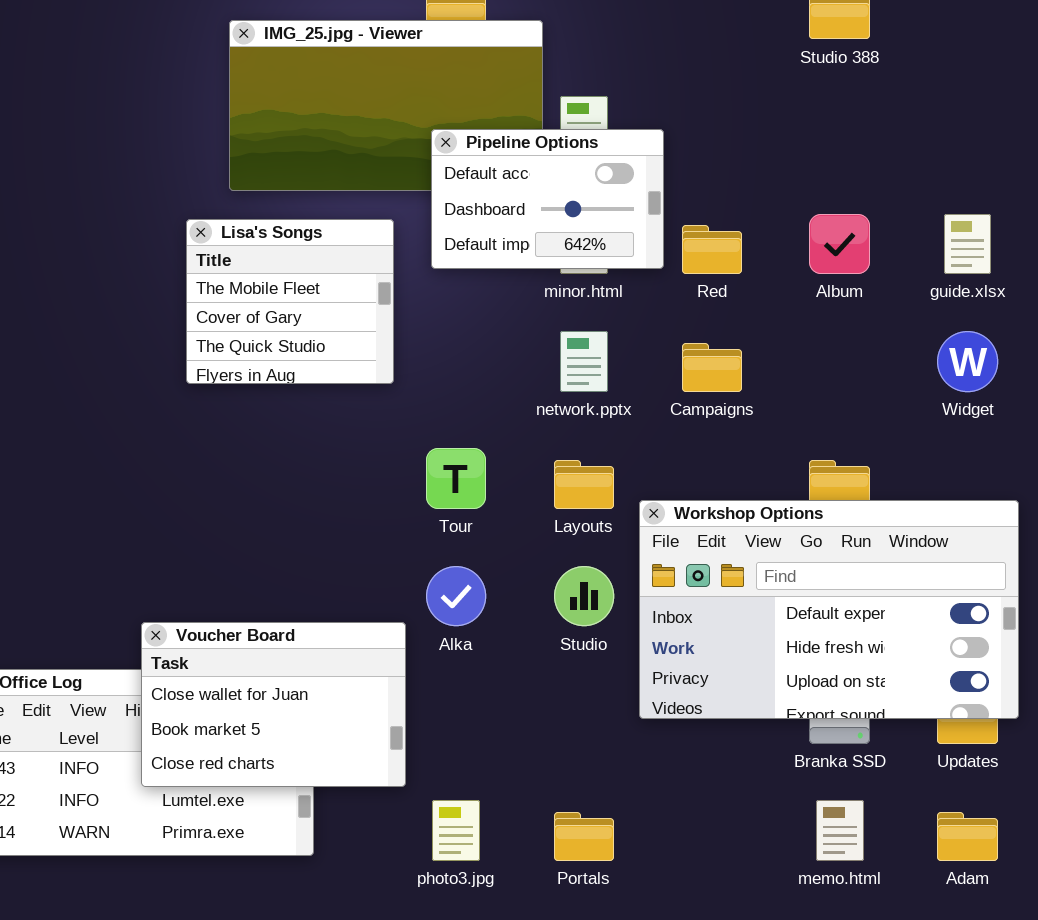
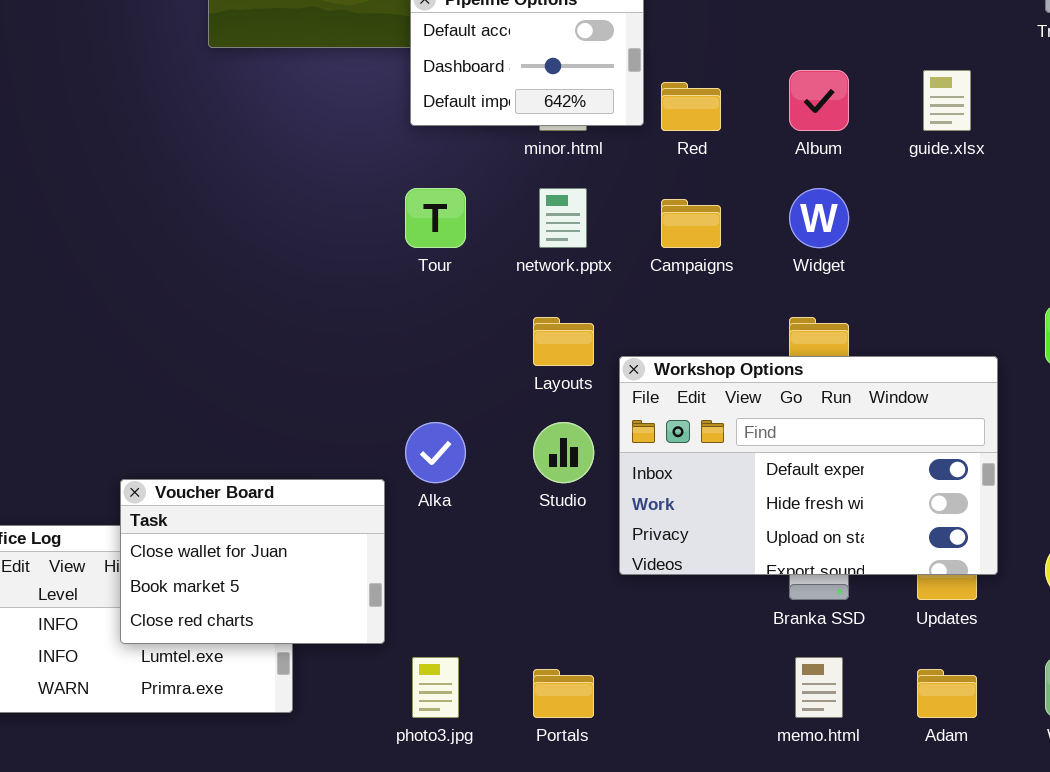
Lisa's Songs: [186,219,394,384] -> none, closed
Widget: [937,331,998,392] -> [789,188,849,248], moved
Tour: [426,448,486,509] -> [405,188,466,248], moved

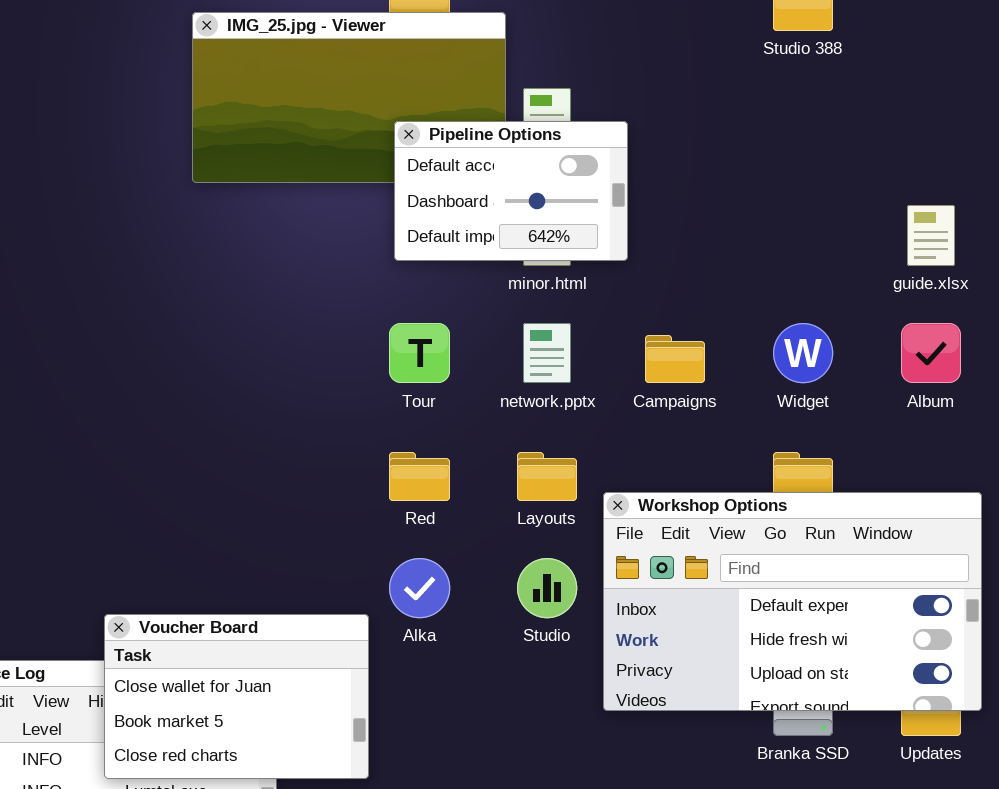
Album: [789,70,849,131] -> [901,323,961,383], moved
Red: [661,82,721,131] -> [389,452,450,501], moved

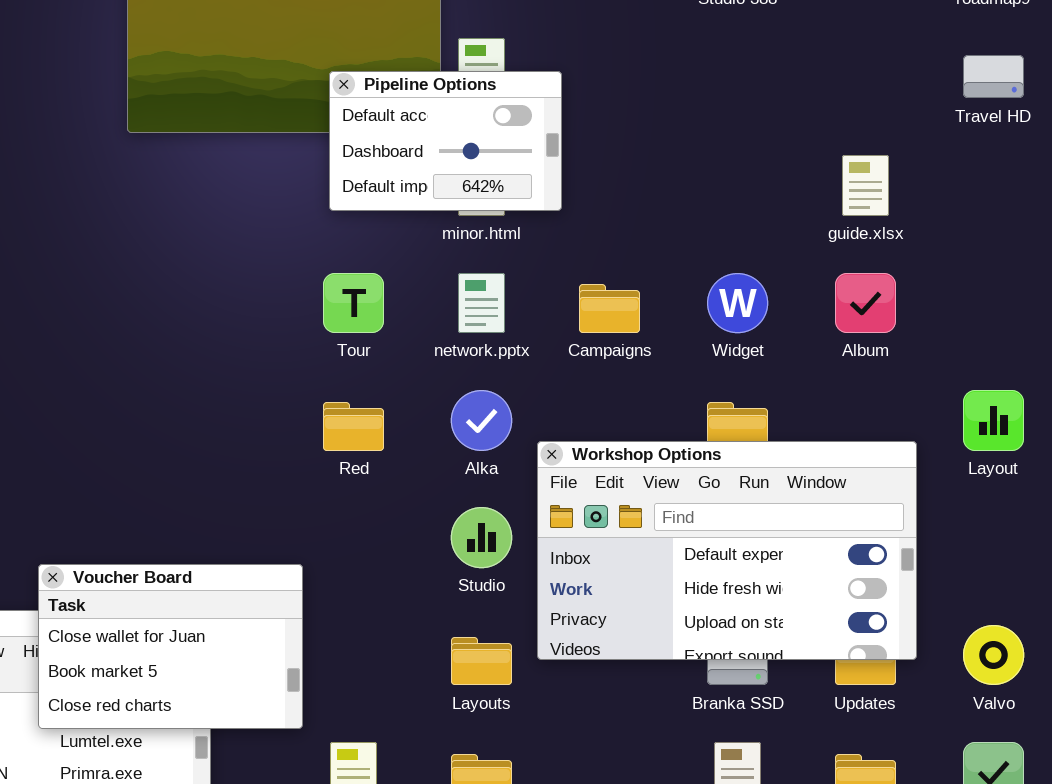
Layouts: [517,452,577,501] -> [451,637,512,685], moved
Alka: [389,558,450,618] -> [451,390,512,451], moved

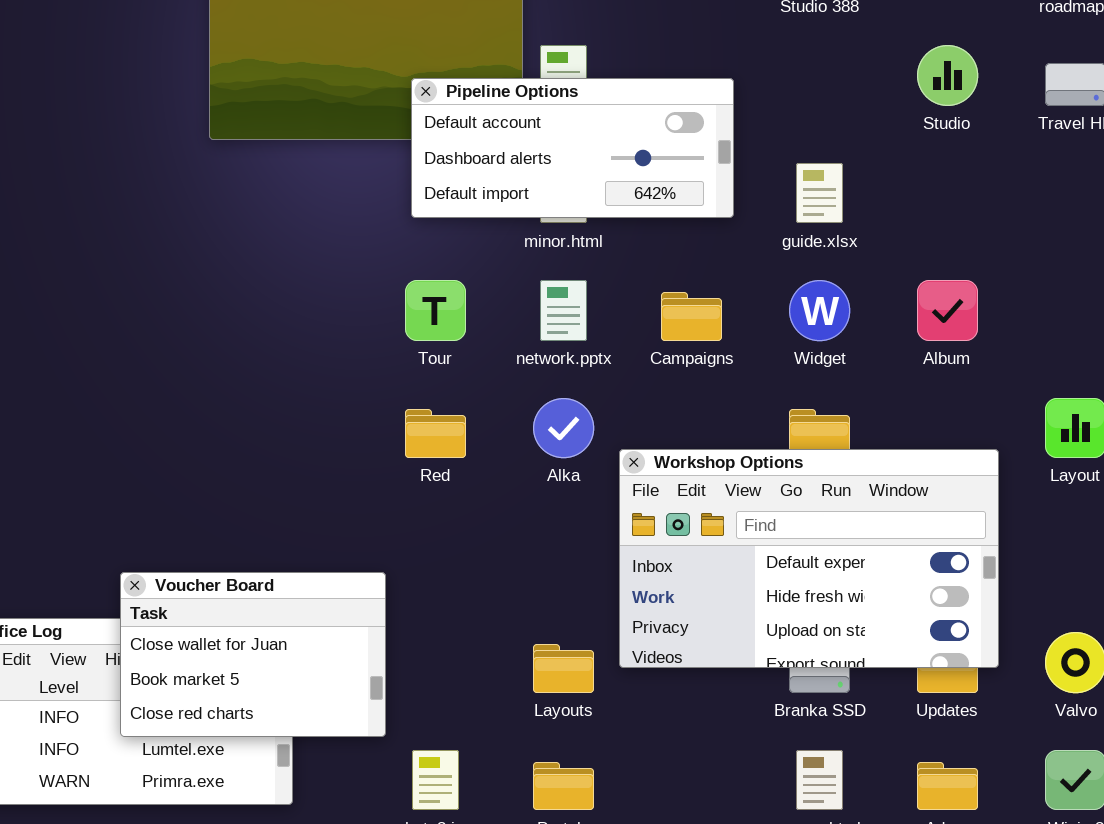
Pipeline Options: [329,71,562,211] -> [411,78,734,218], resized
guide.xlsx: [842,155,889,216] -> [796,163,843,223], moved
Studio: [451,507,512,568] -> [917,45,978,106], moved

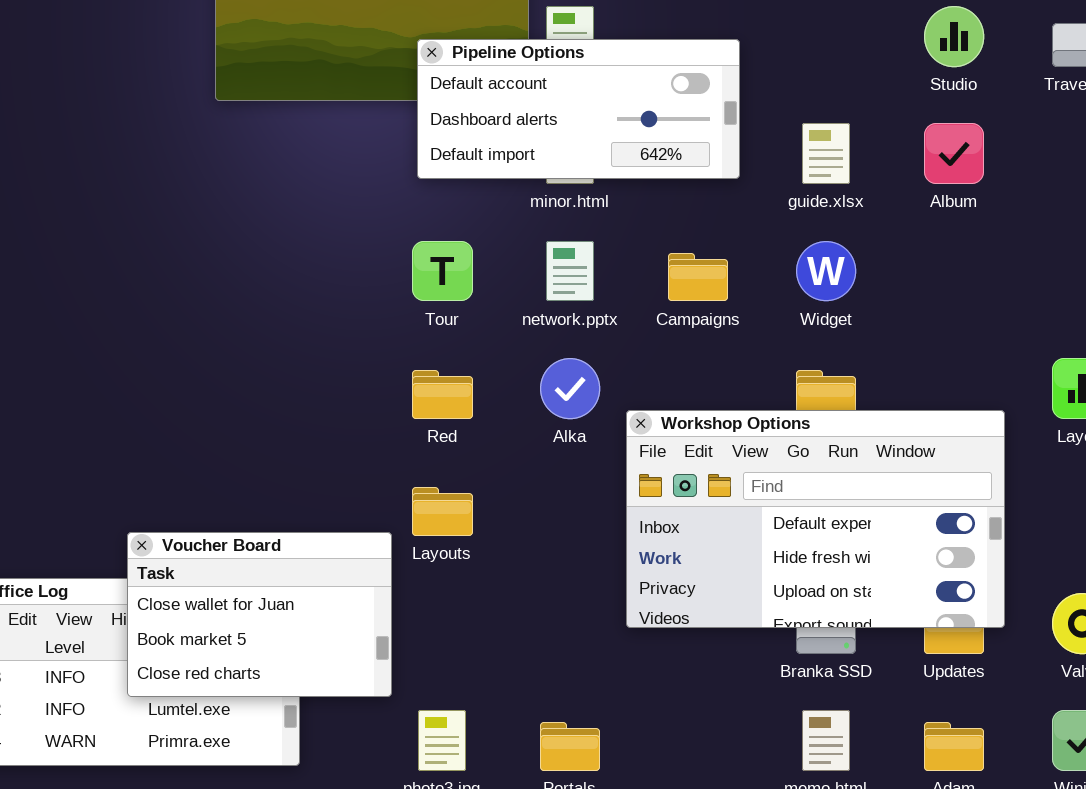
Album: [917,280,978,341] -> [924,123,984,184], moved
Layouts: [533,644,594,693] -> [412,487,473,536], moved

